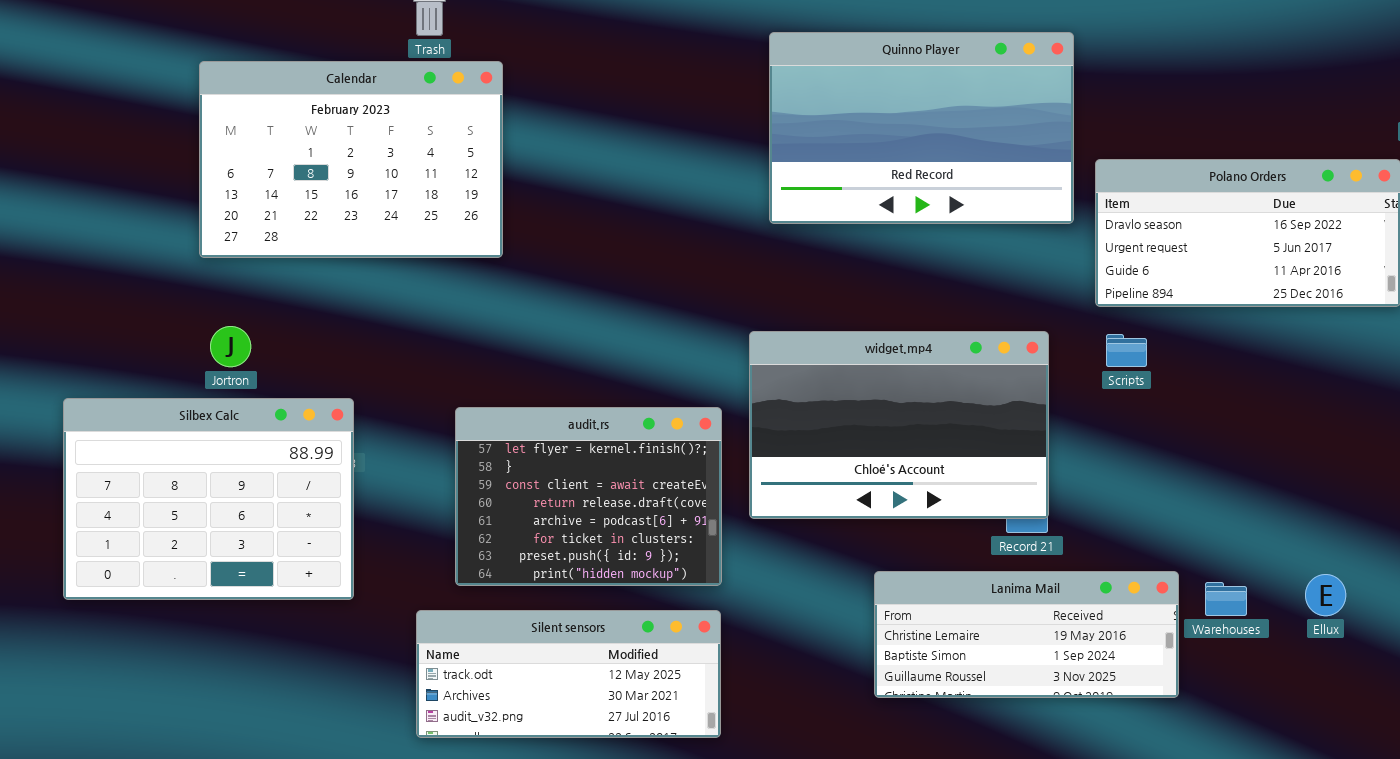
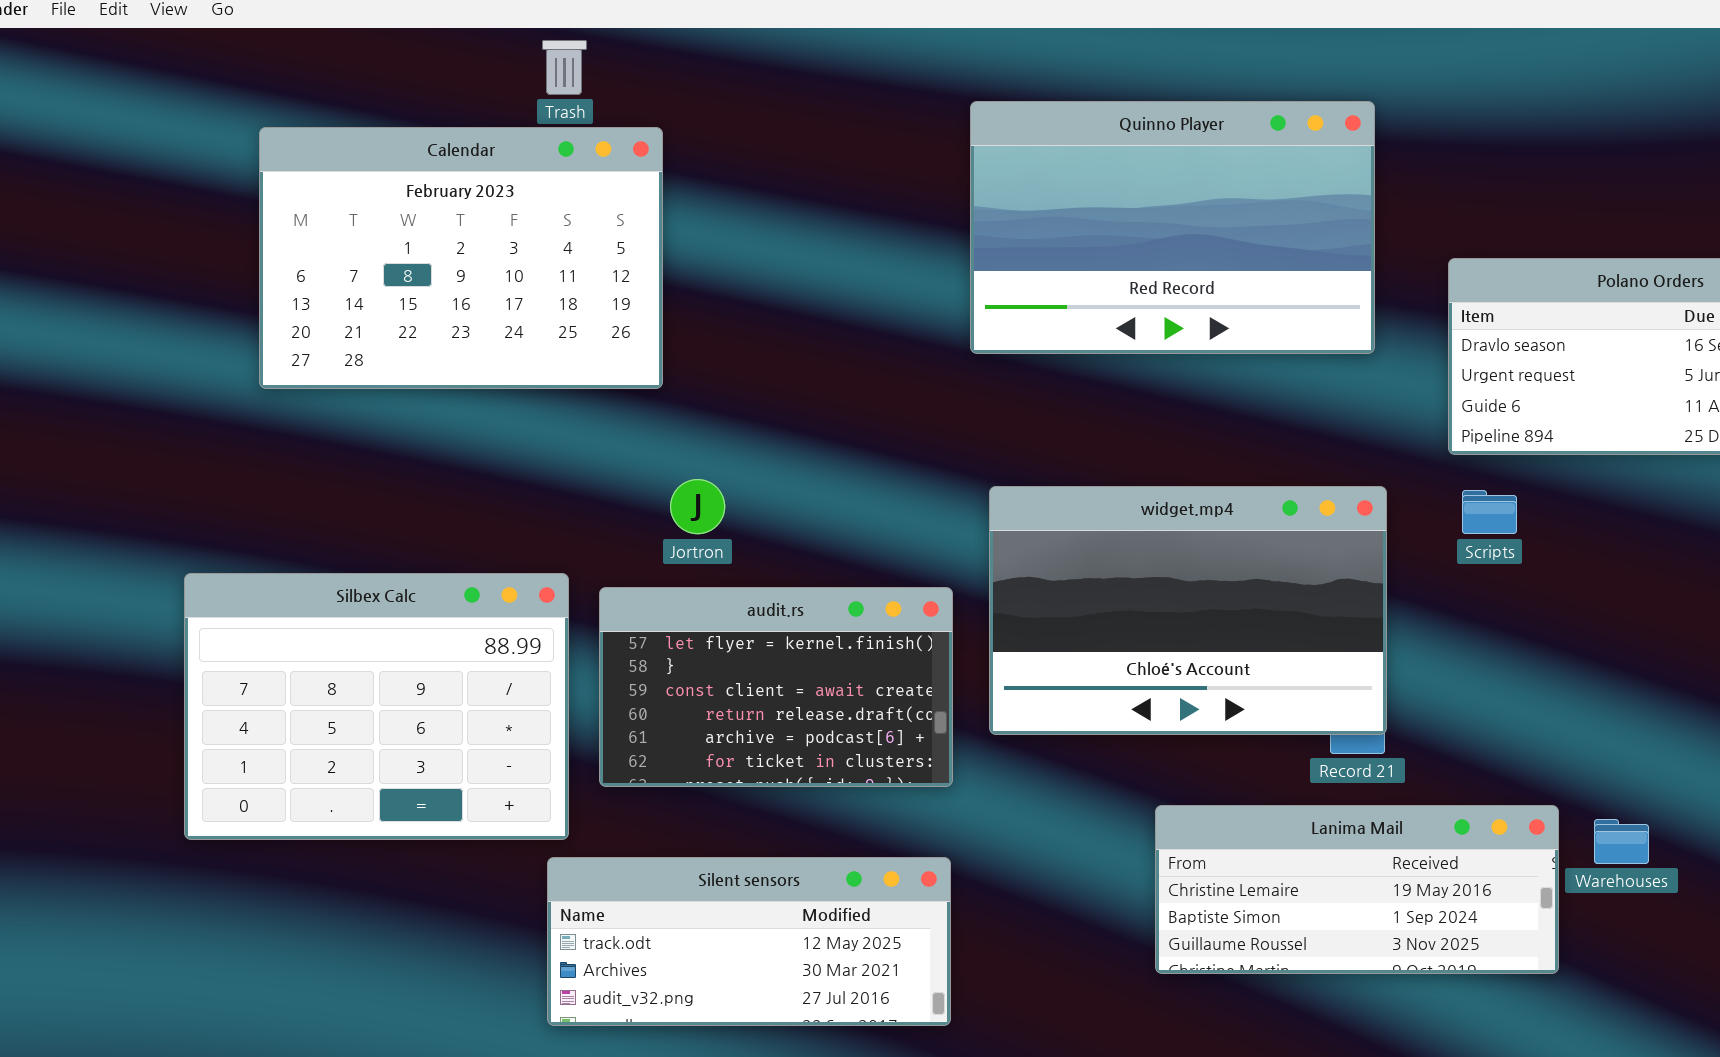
Quinno Player: [769,32,1074,224] -> [970,101,1375,354], moved
Jortron: [210,326,251,367] -> [670,479,725,534], moved
Silbex Calc: [63,398,354,600] -> [184,573,569,840], moved
audit.rs: [455,407,722,586] -> [599,587,953,787], resized

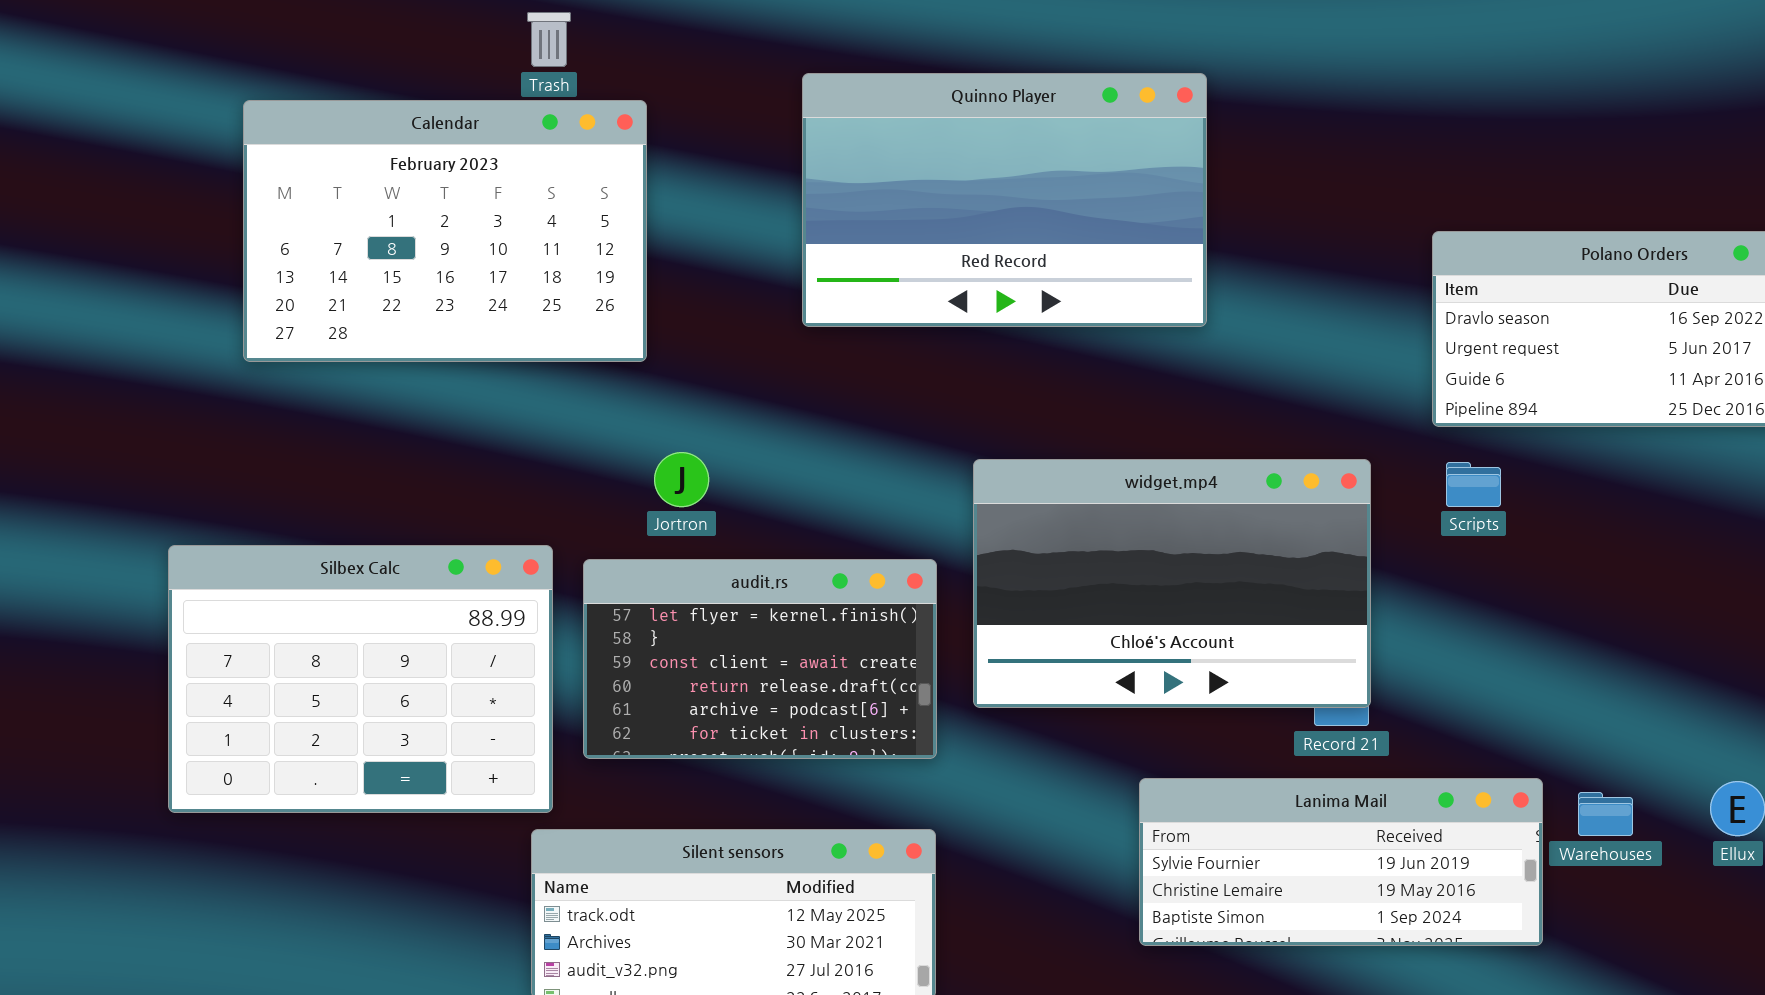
Quinno Player: [970,101,1375,354] -> [802,73,1207,327], moved
Lanima Mail: [1155,805,1559,974] -> [1139,778,1543,946], scrolled up 1 row

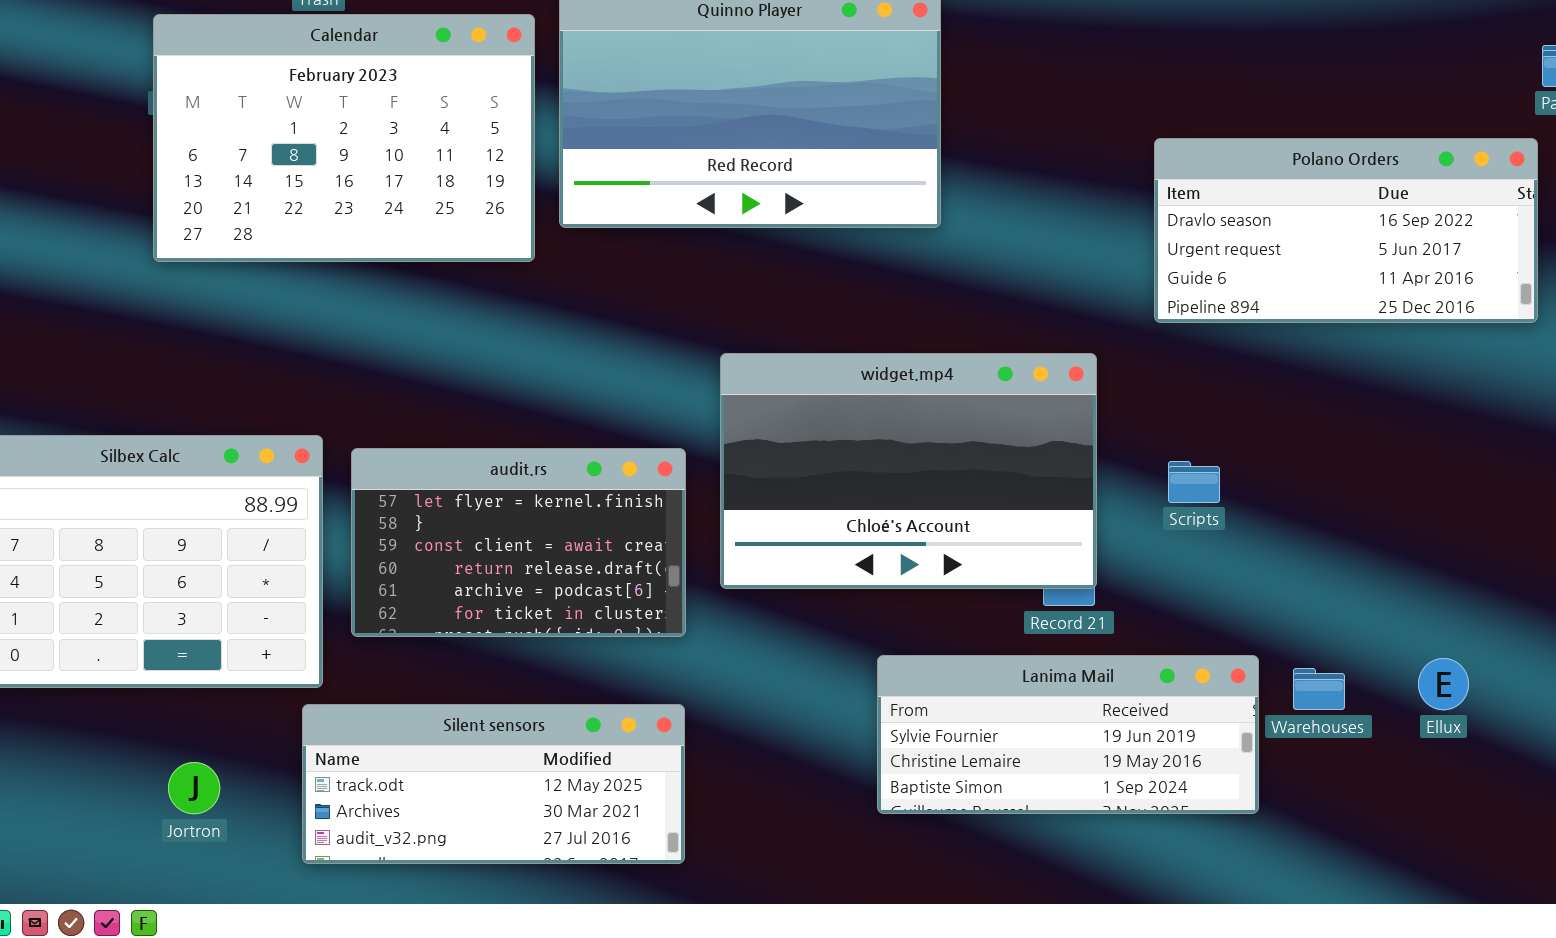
Calendar: [243,100,647,362] -> [153,14,535,262], moved
Jortron: [654,452,709,507] -> [168,762,220,814], moved
Scripts: [1446,462,1501,507] -> [1168,461,1220,503], moved

